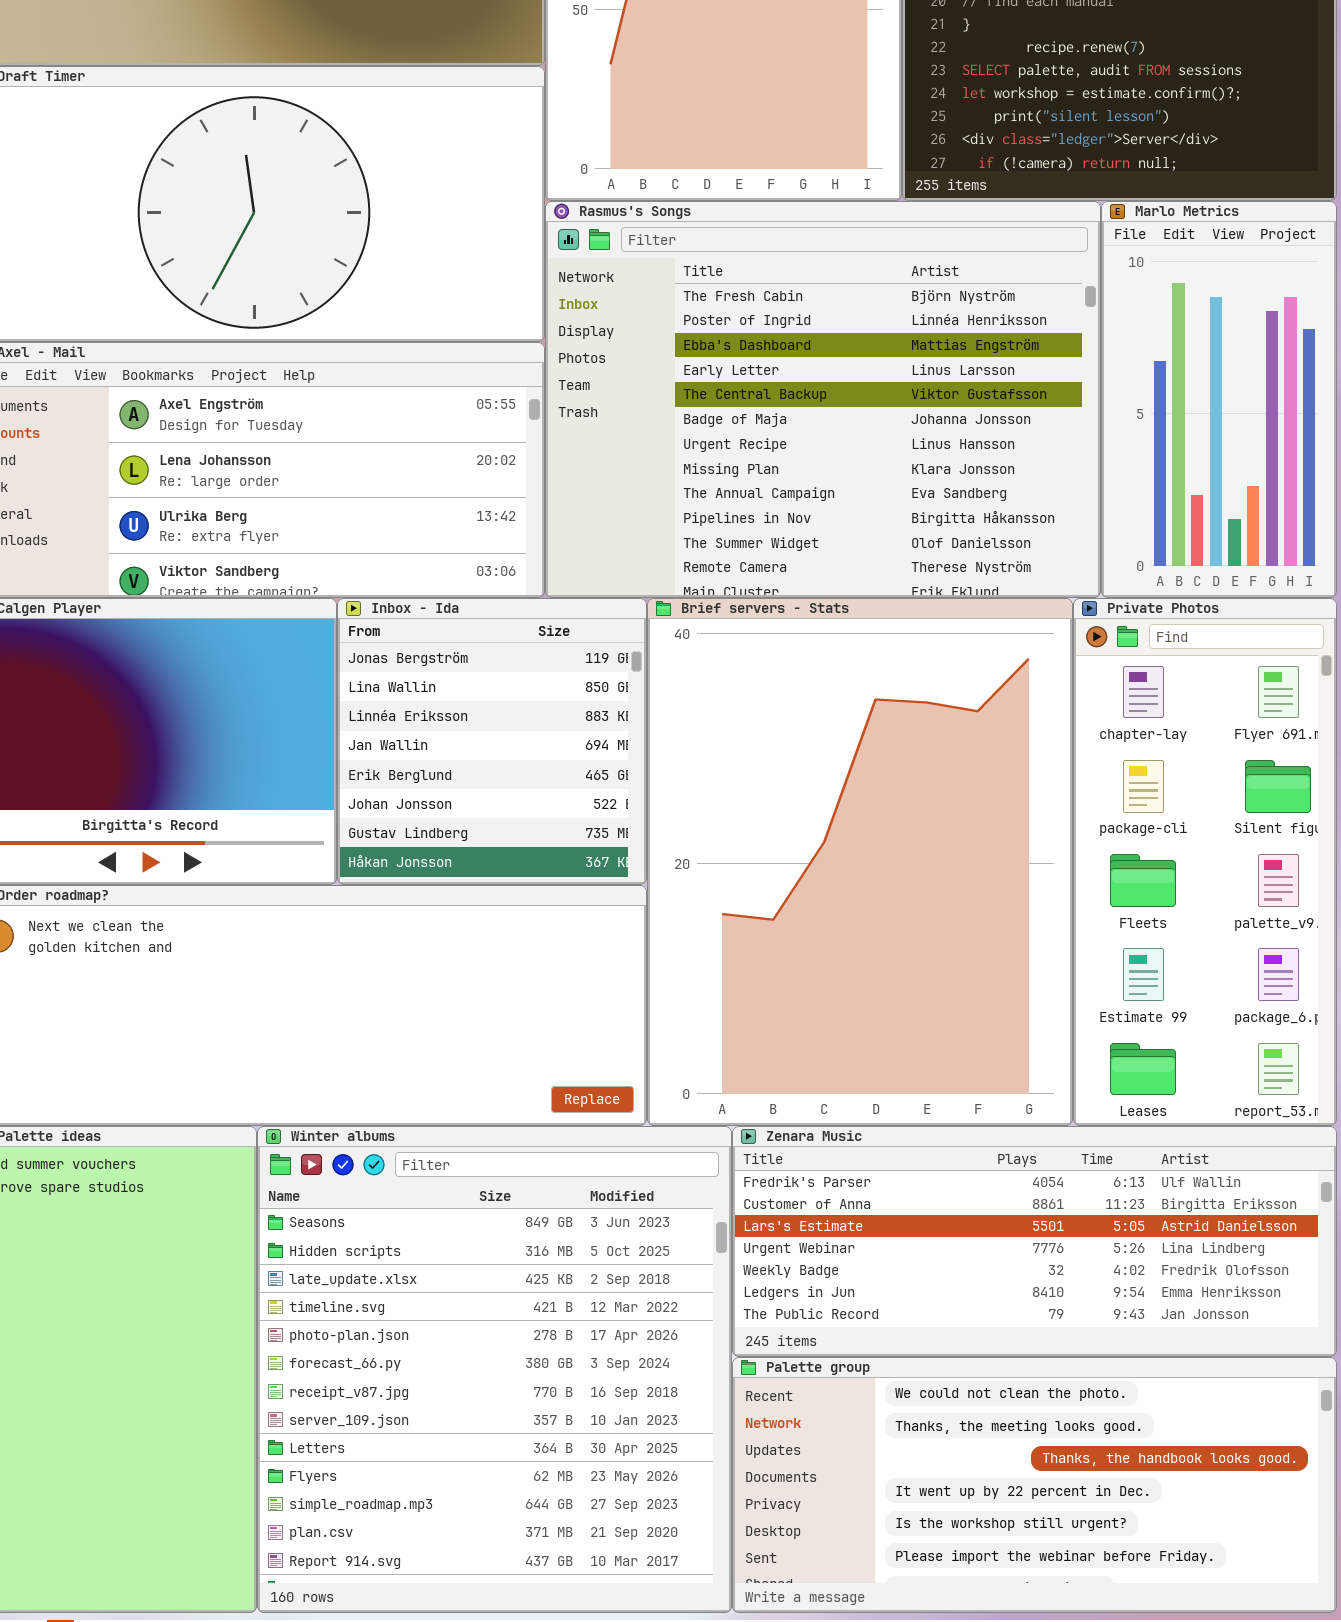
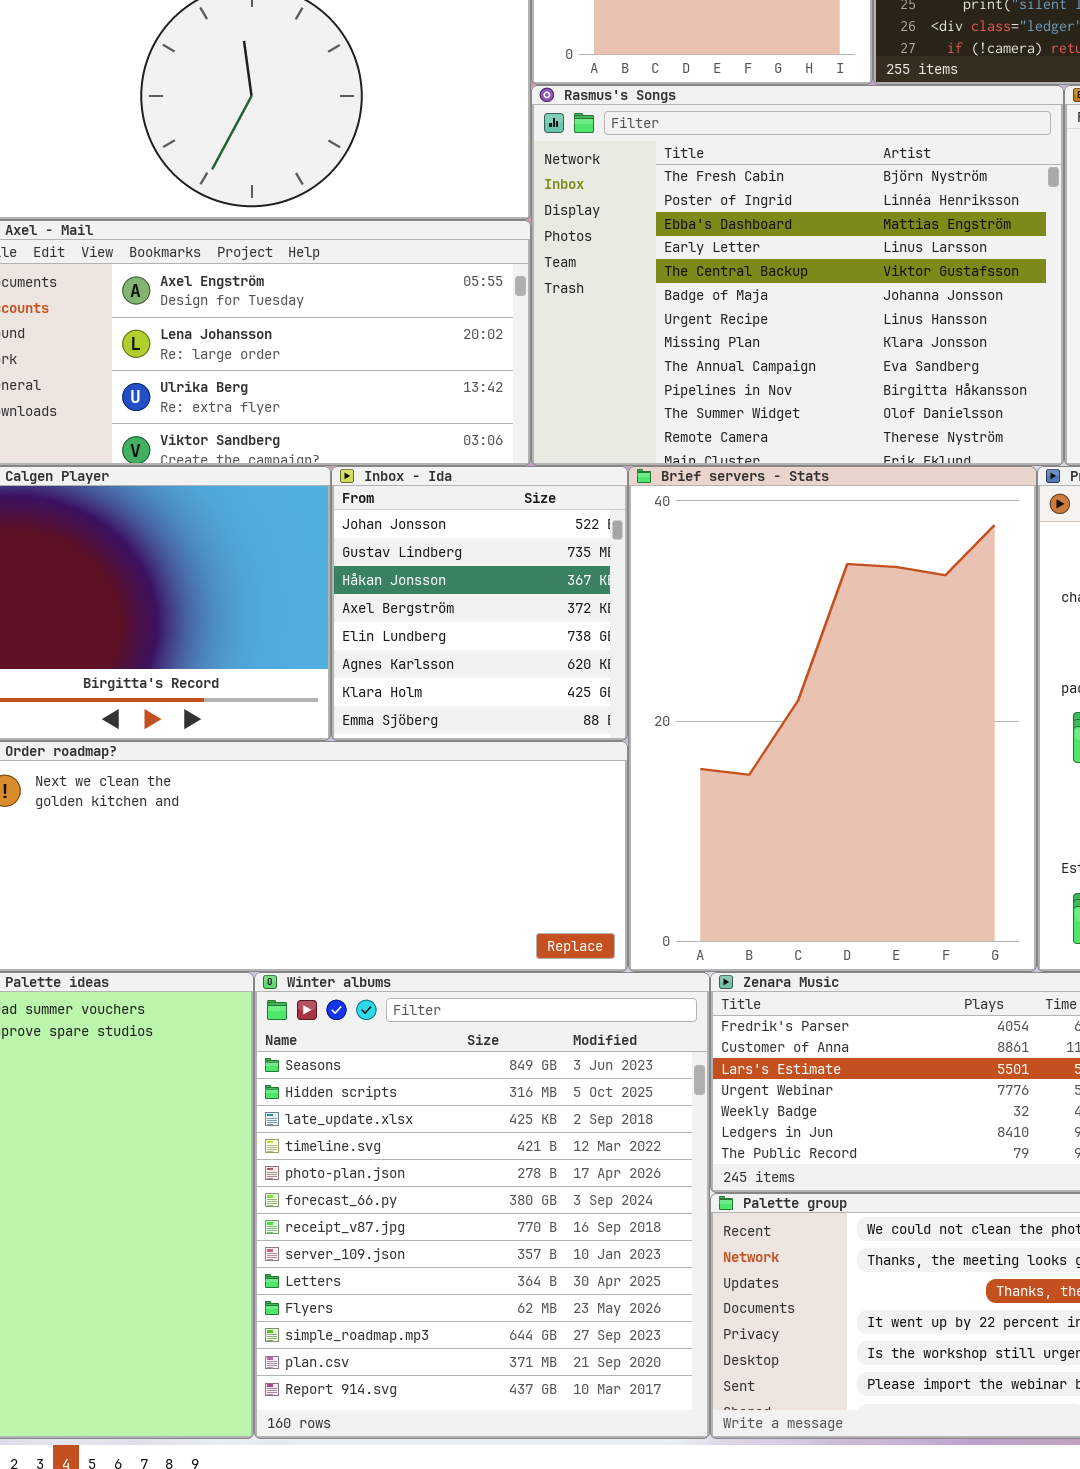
Inbox - Ida: [337,598,647,885] -> [331,466,628,741], scrolled down 5 rows

